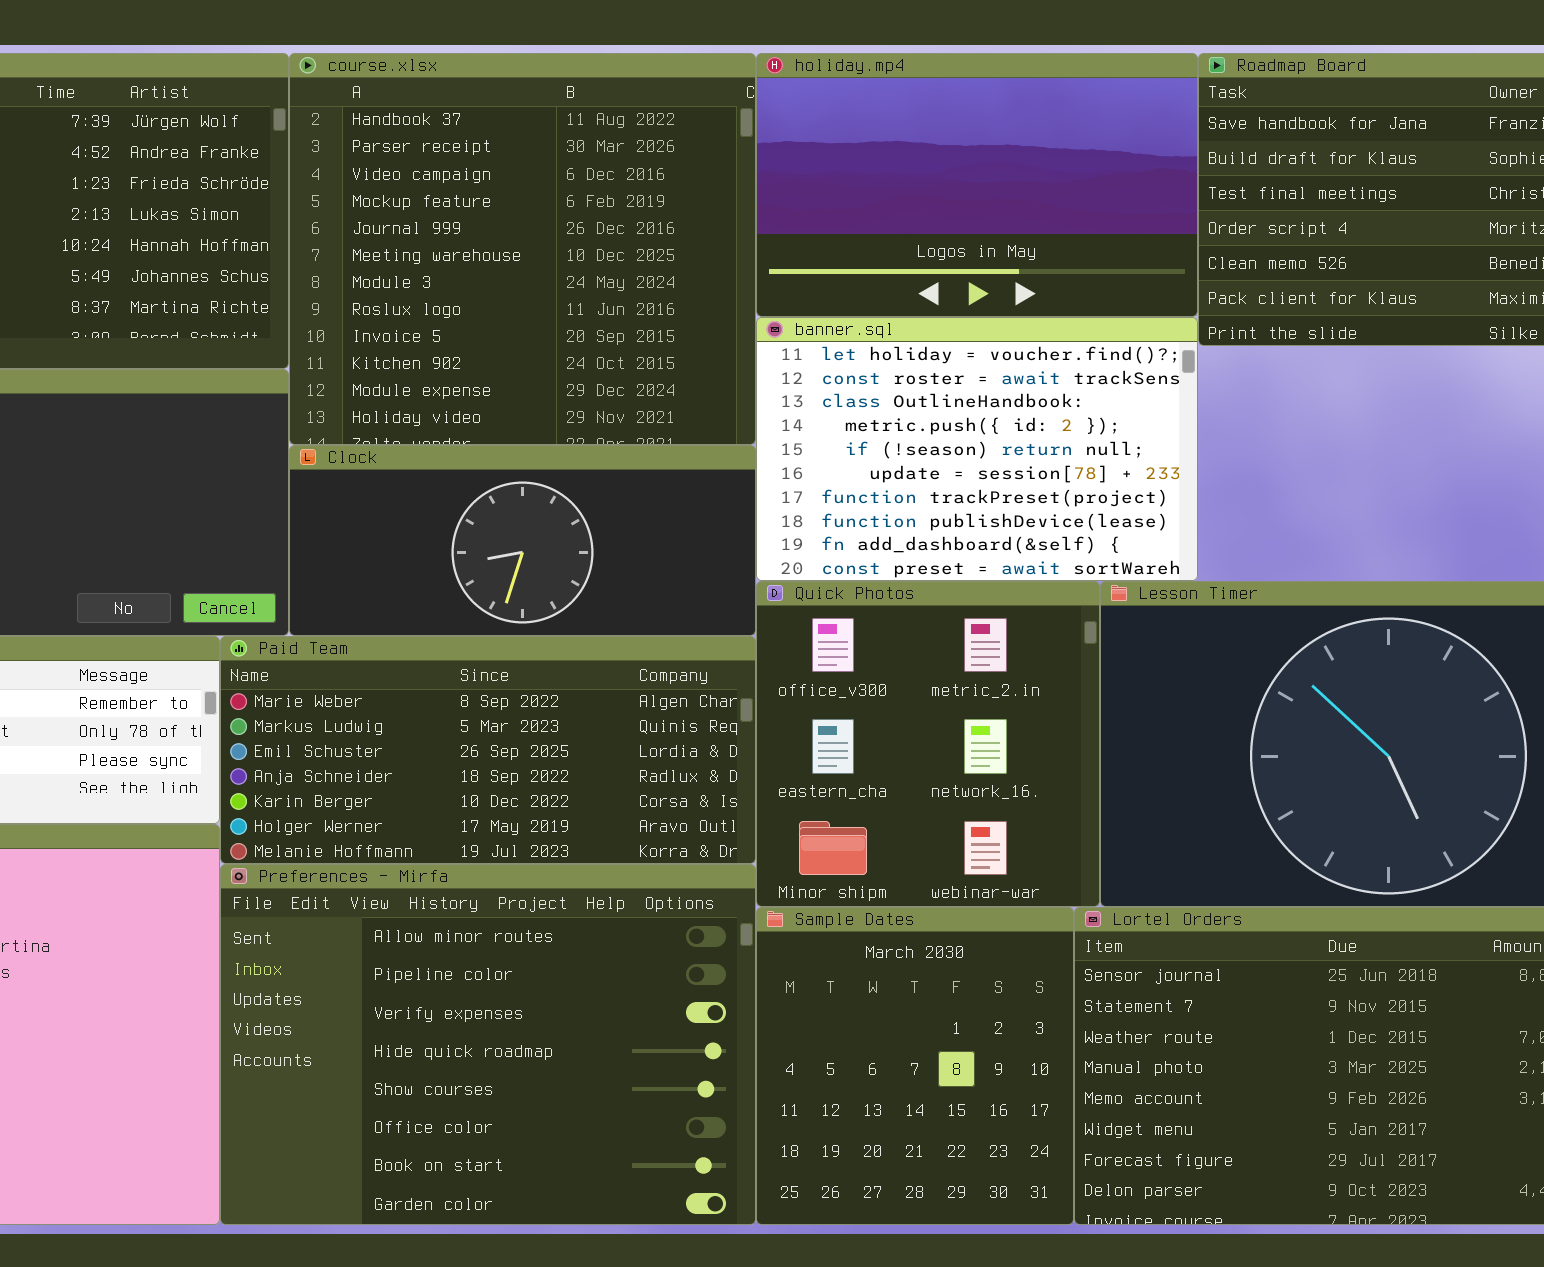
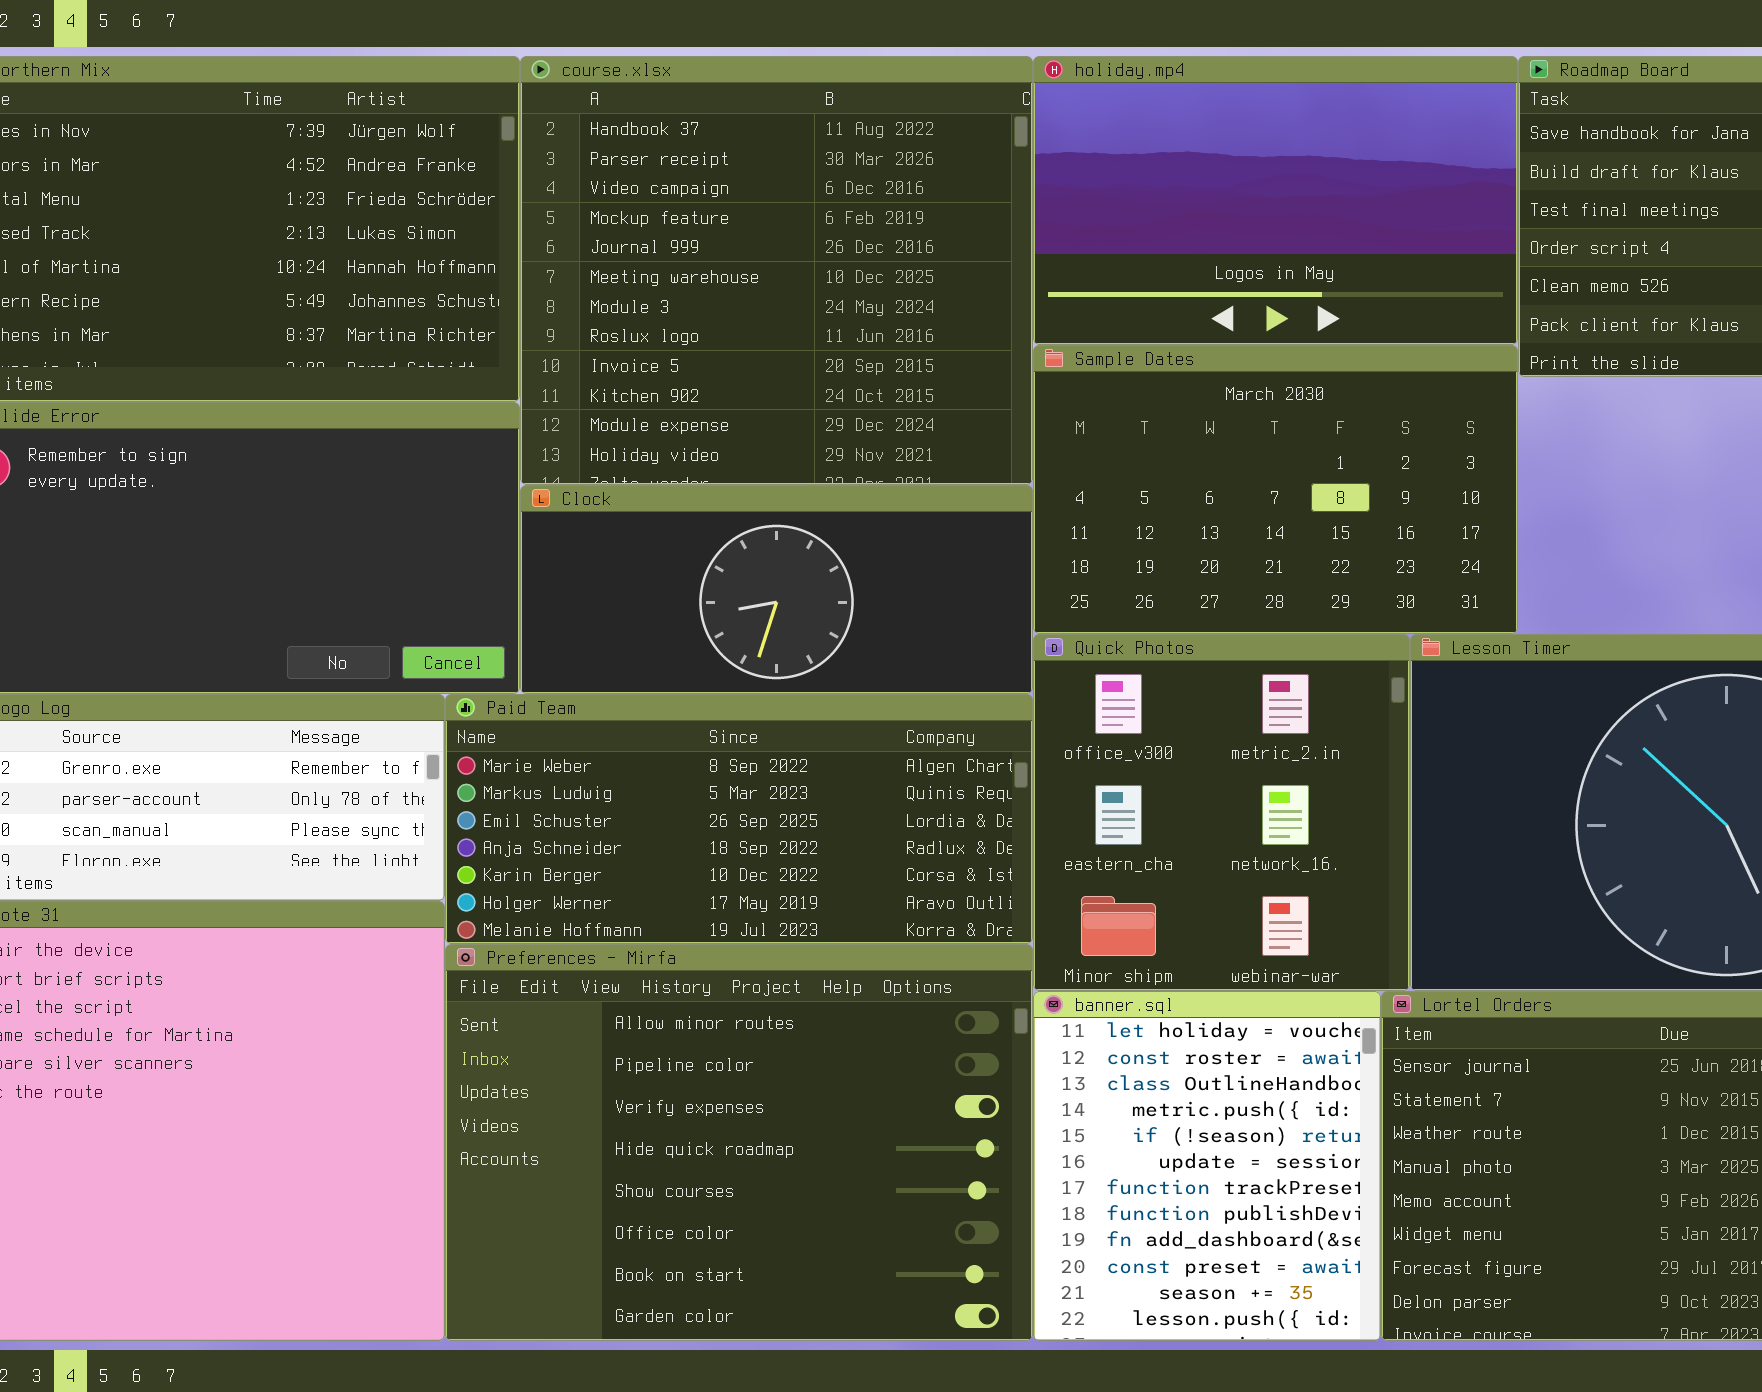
banner.sql: [756,317,1198,581] -> [1033,991,1381,1341], moved, resized
Sample Dates: [756,907,1074,1225] -> [1033,345,1518,634], moved, resized

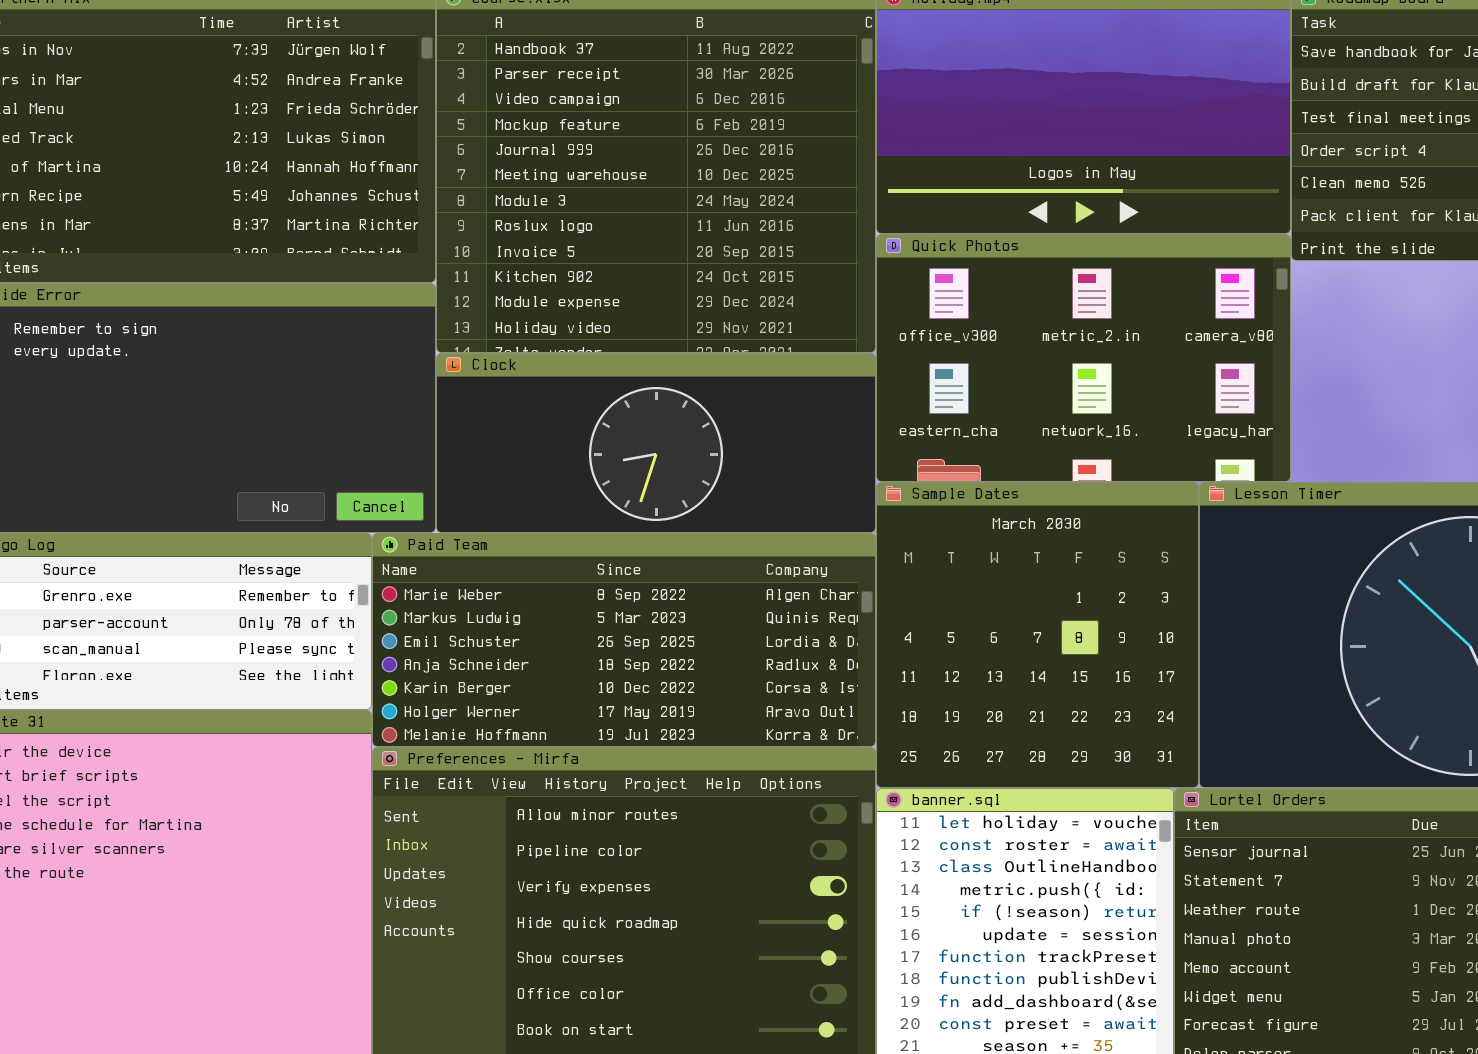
Sample Dates: [1033,345,1518,634] -> [876,482,1199,788], moved, resized
Quick Photos: [1033,634,1410,991] -> [876,234,1291,482], moved, resized

